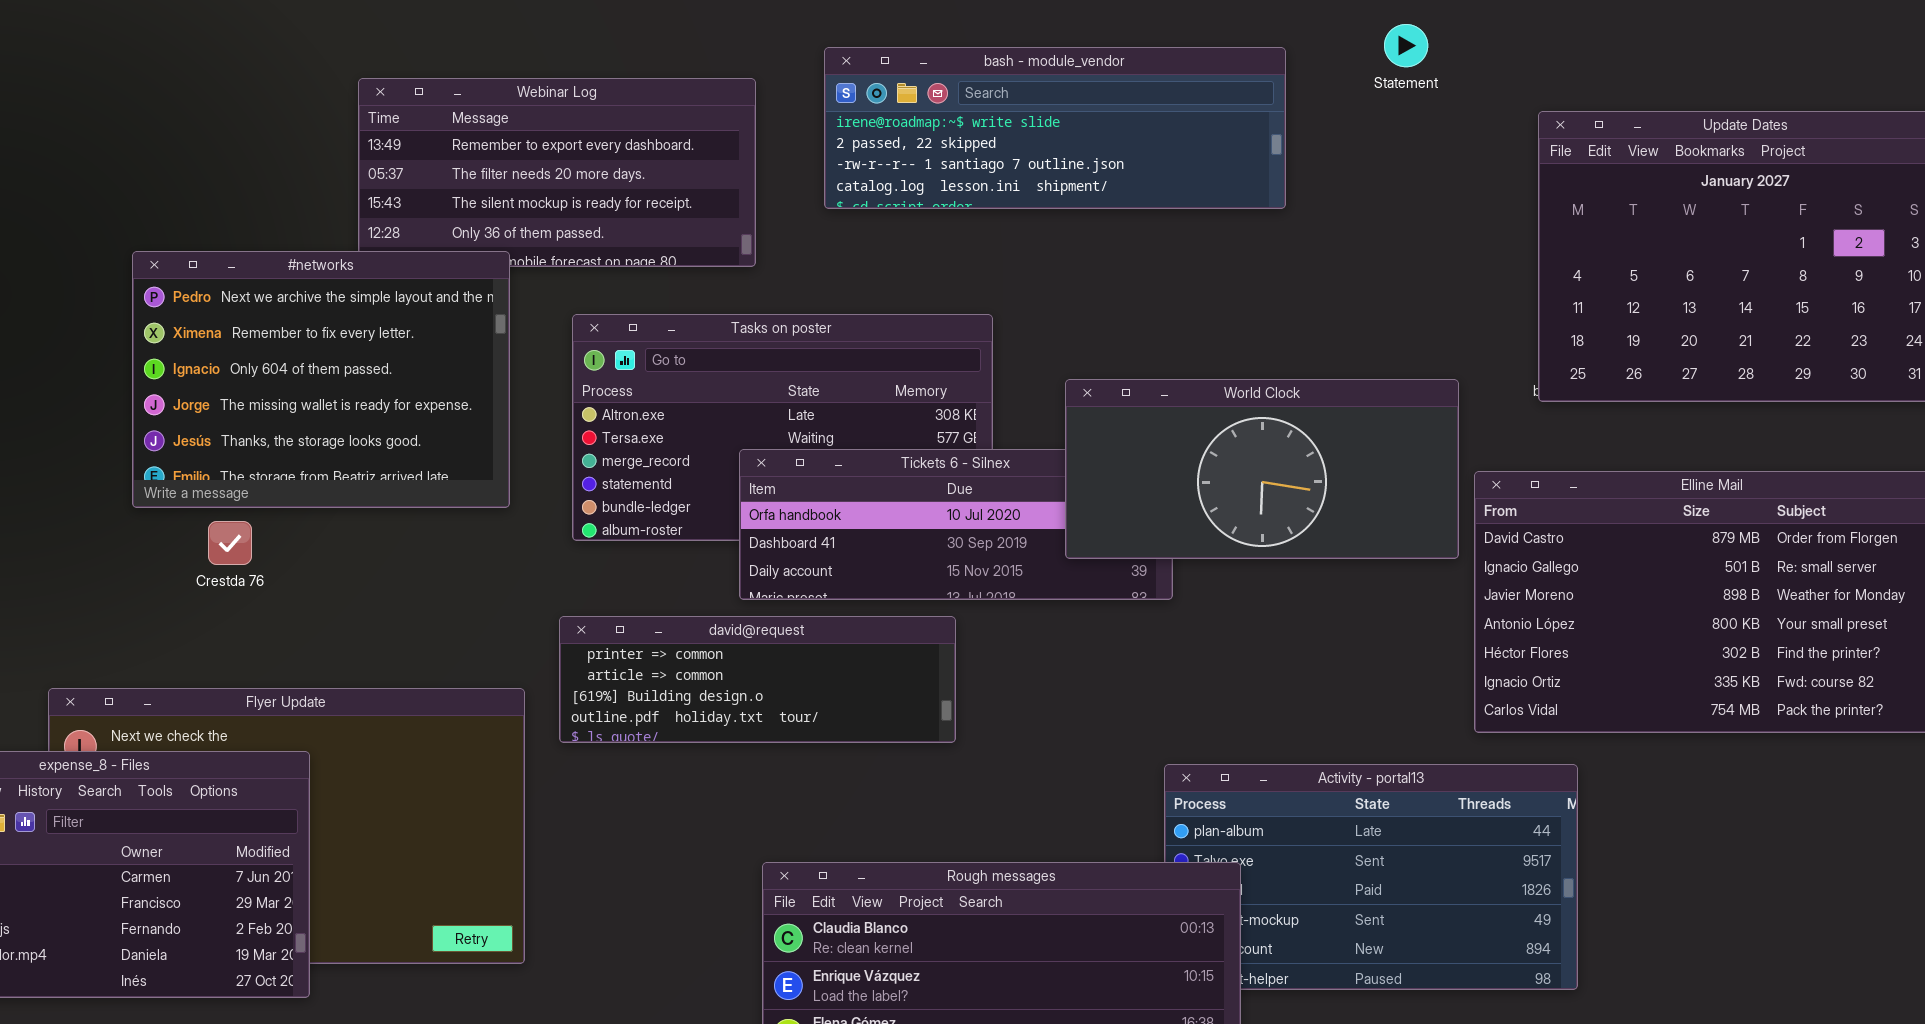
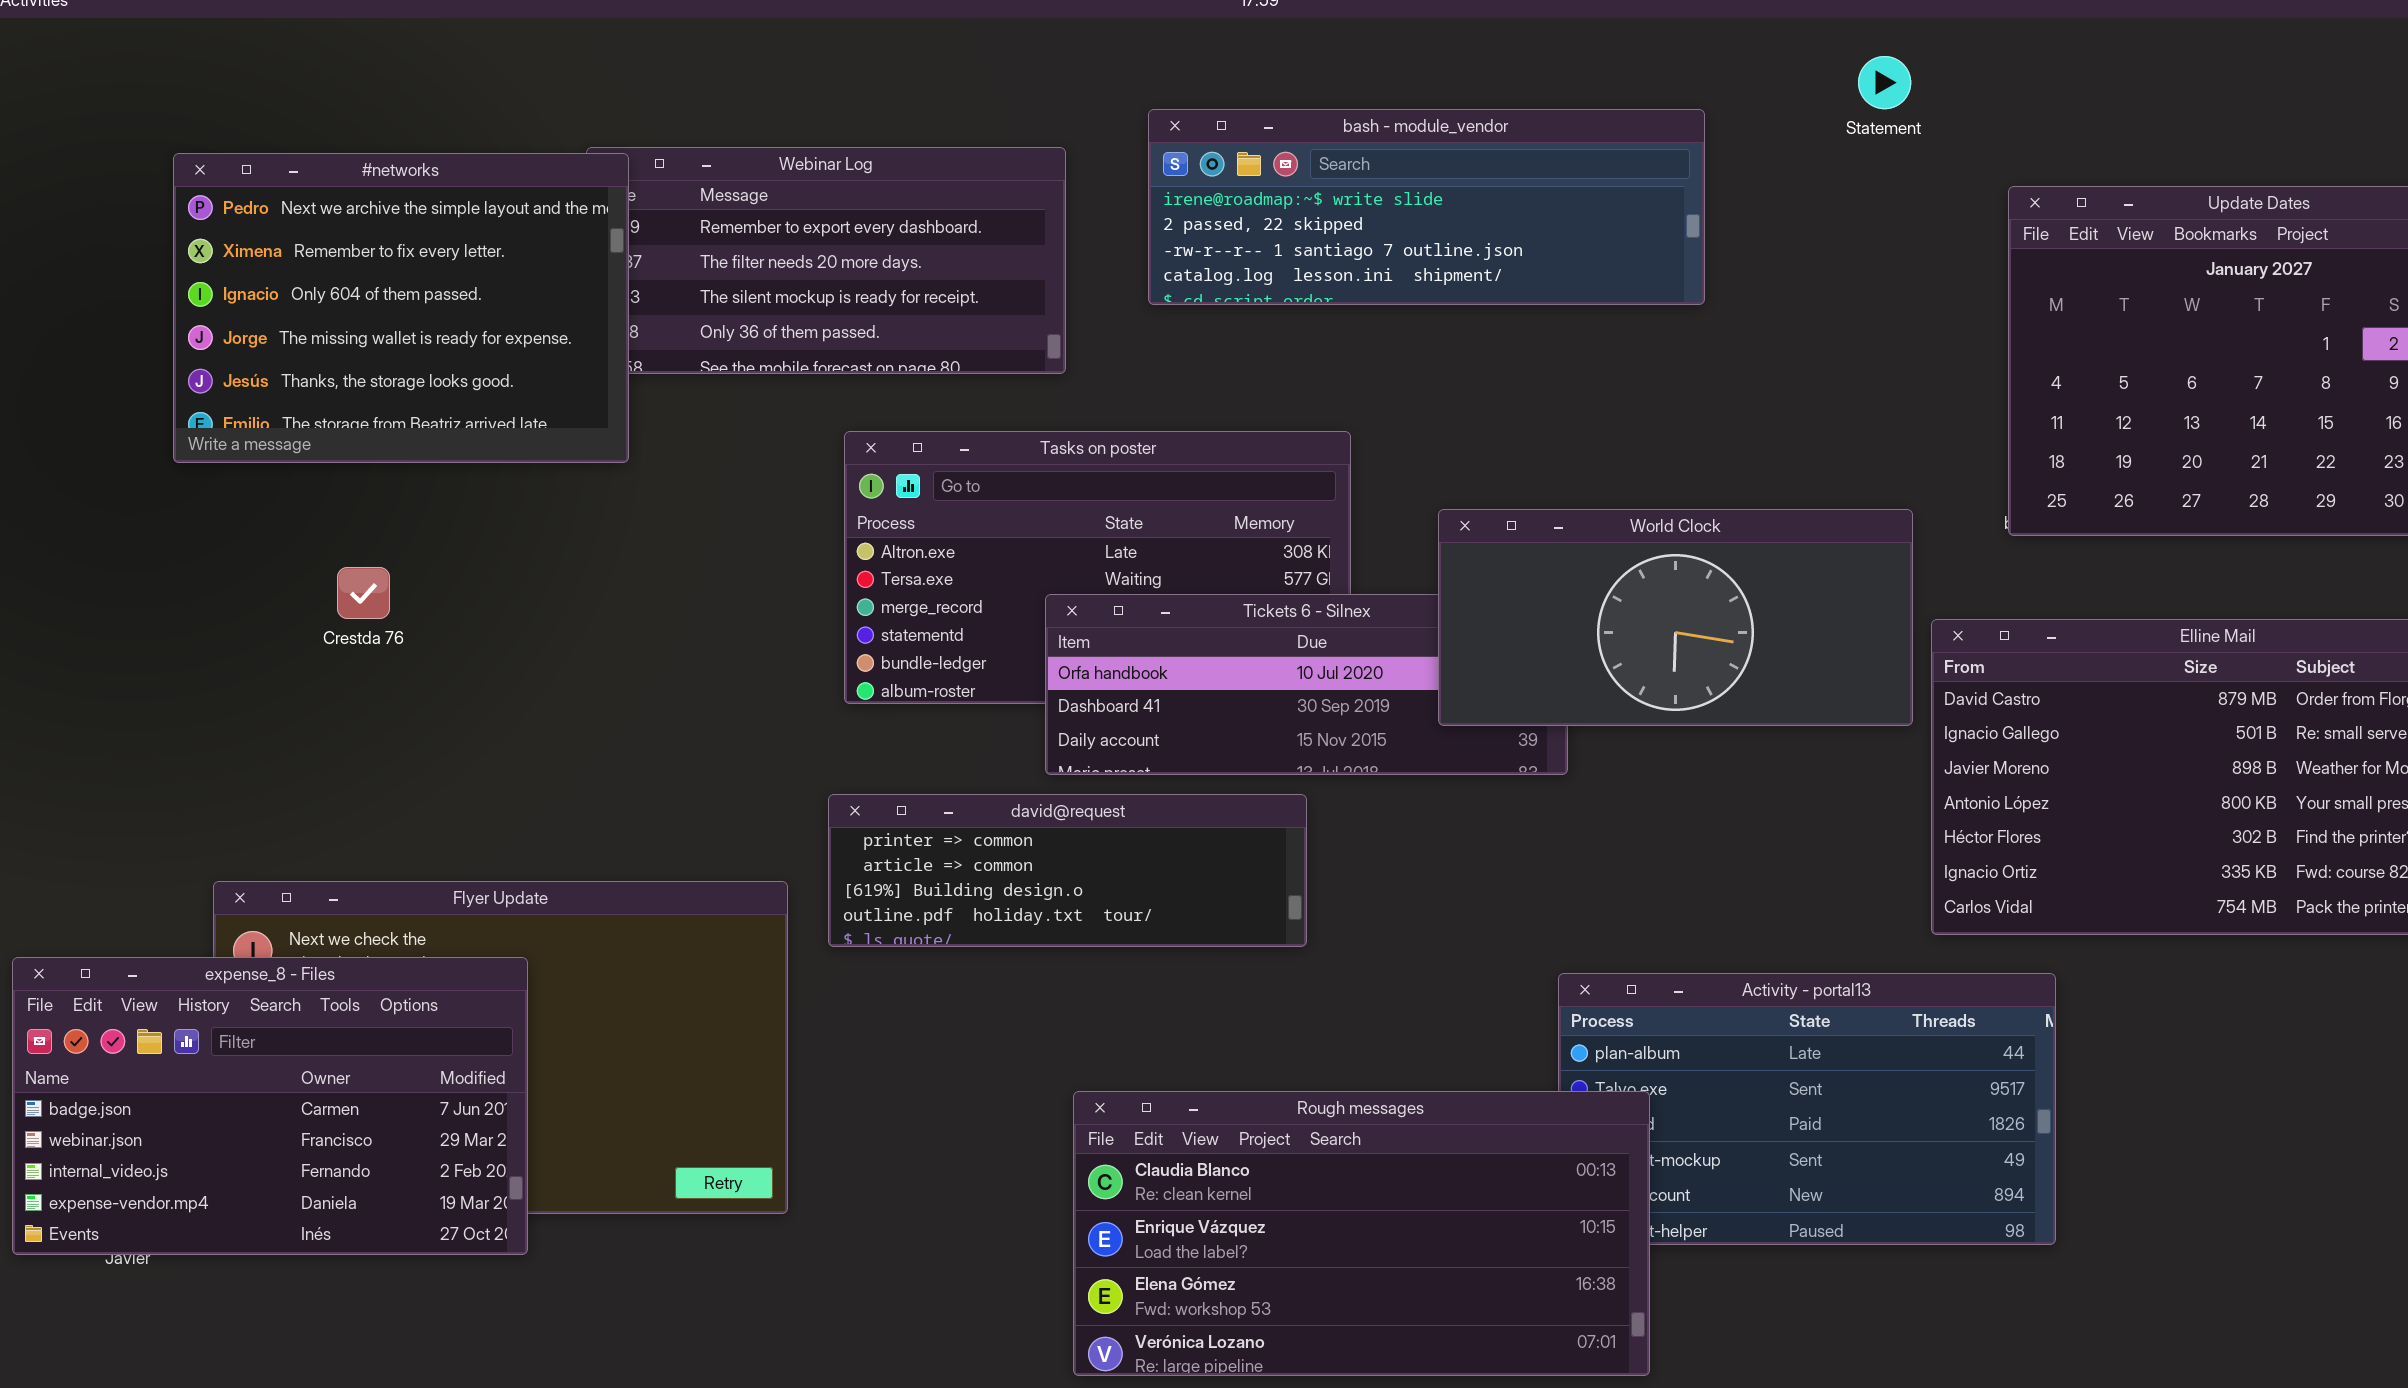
Statement: [1384,24,1428,67] -> [1858,56,1911,109], moved
#networks: [132,251,510,508] -> [173,153,629,463], moved
Crestda 76: [208,521,252,565] -> [337,567,390,619], moved

